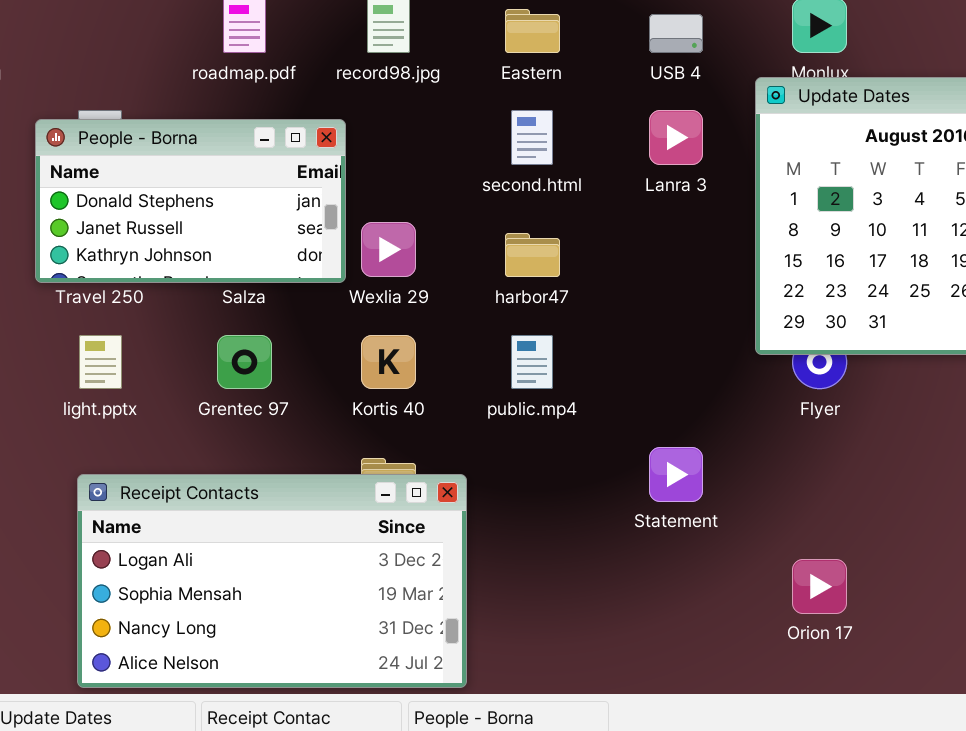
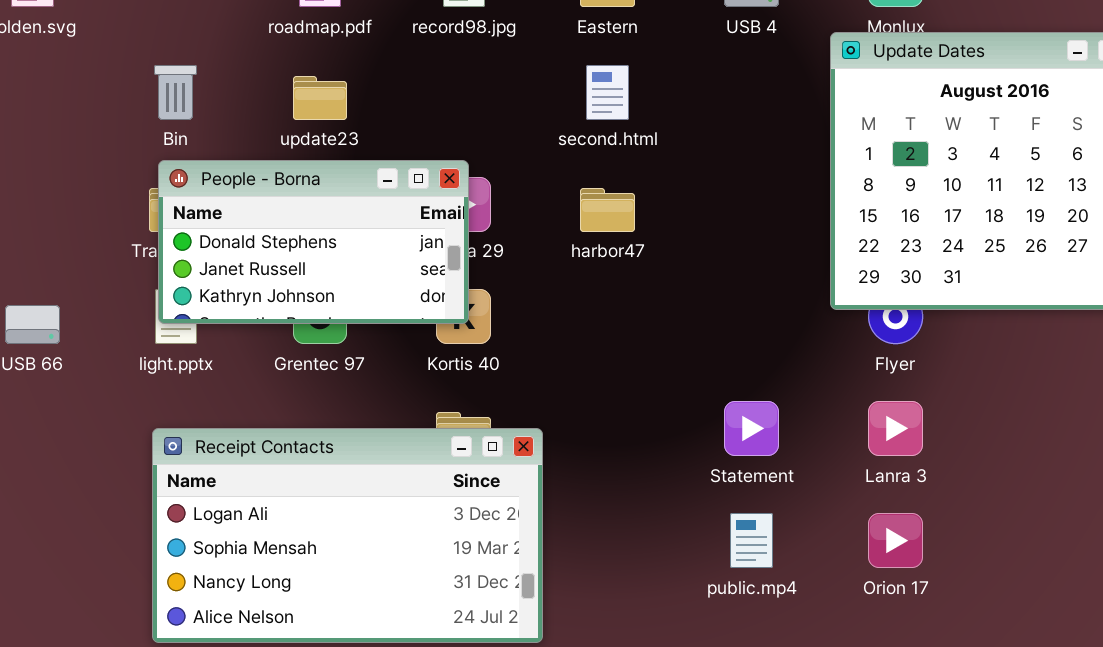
Lanra 3: [649,110,703,165] -> [868,401,923,456], moved
People - Borna: [35,119,346,283] -> [158,160,469,324], moved
public.mp4: [511,335,553,389] -> [730,513,773,568], moved

